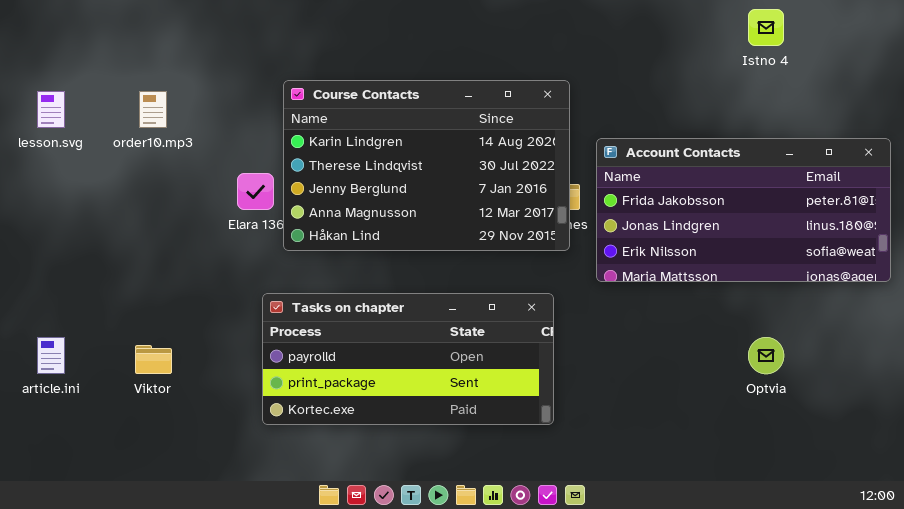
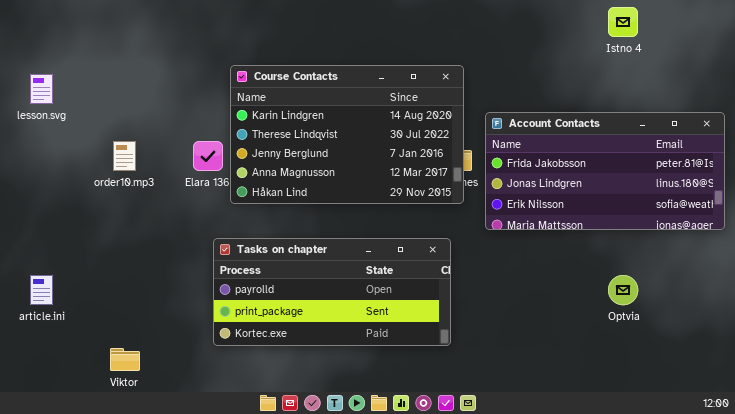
order10.mp3: [139,91,167,128] -> [113,141,136,171], moved
Viktor: [135,345,172,374] -> [110,348,140,371], moved

